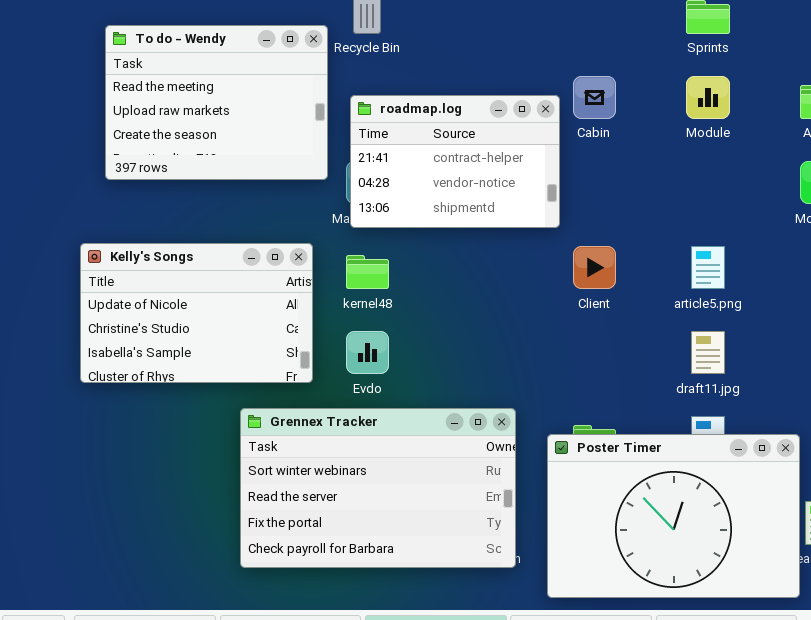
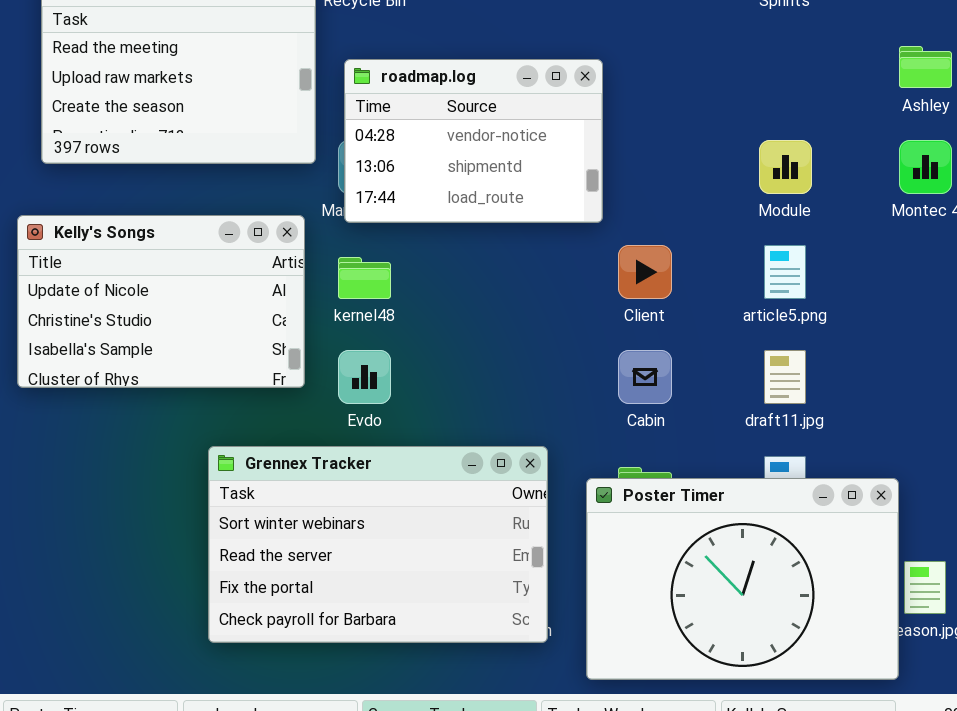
Cabin: [573,76,616,119] -> [618,350,672,404], moved
Module: [686,76,730,119] -> [759,140,812,194], moved
roadmap.log: [350,95,560,228] -> [344,59,603,223], scrolled down 1 row
Kelly's Songs: [80,243,313,383] -> [17,215,305,388], moved

